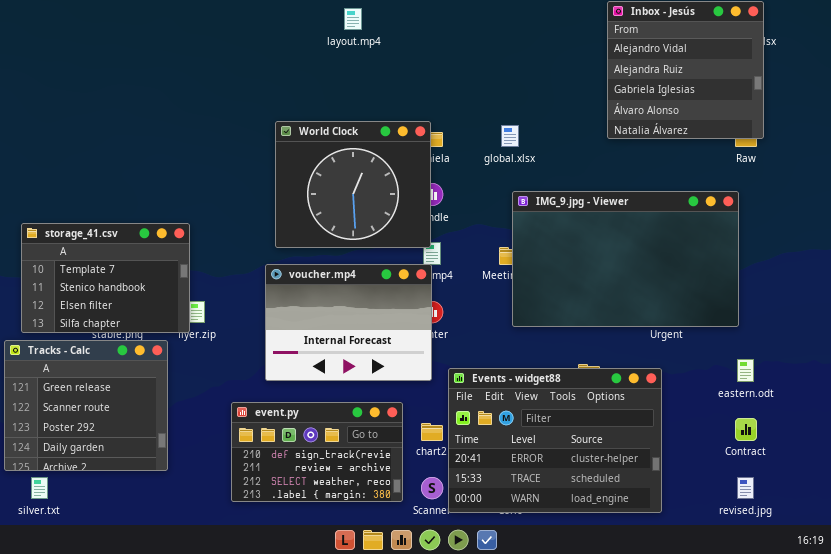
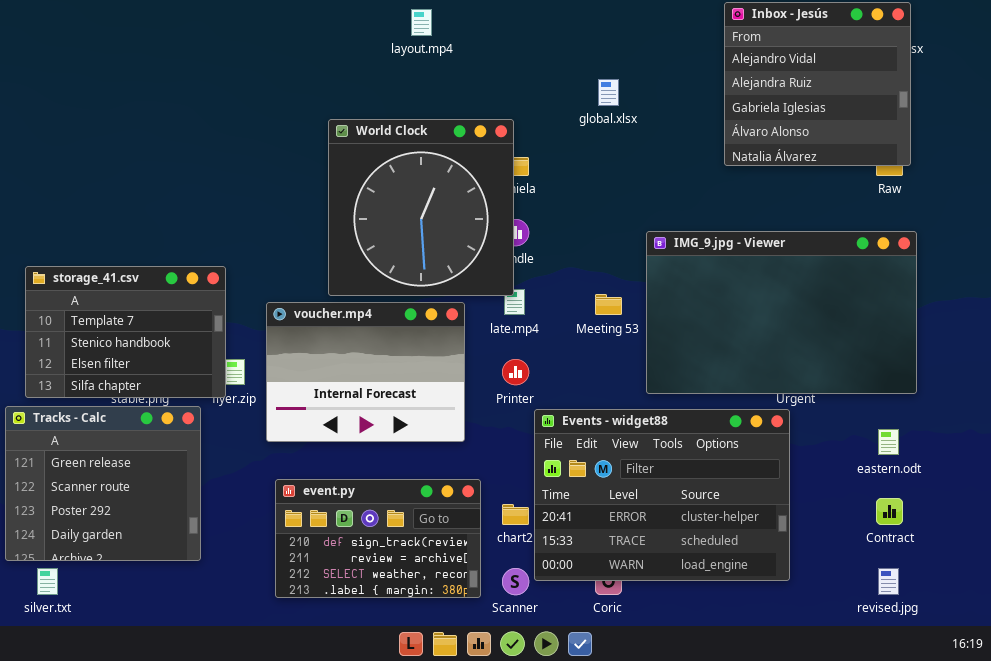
World Clock: [275,121,431,248] -> [328,119,514,296], resized
global.xlsx: [501,125,519,147] -> [598,79,619,106], moved
IMG_9.jpg - Viewer: [512,191,739,327] -> [646,231,917,394], moved
voucher.mp4: [265,264,432,381] -> [266,302,465,442], moved
Events - widget88: [448,368,662,513] -> [534,409,790,581], moved

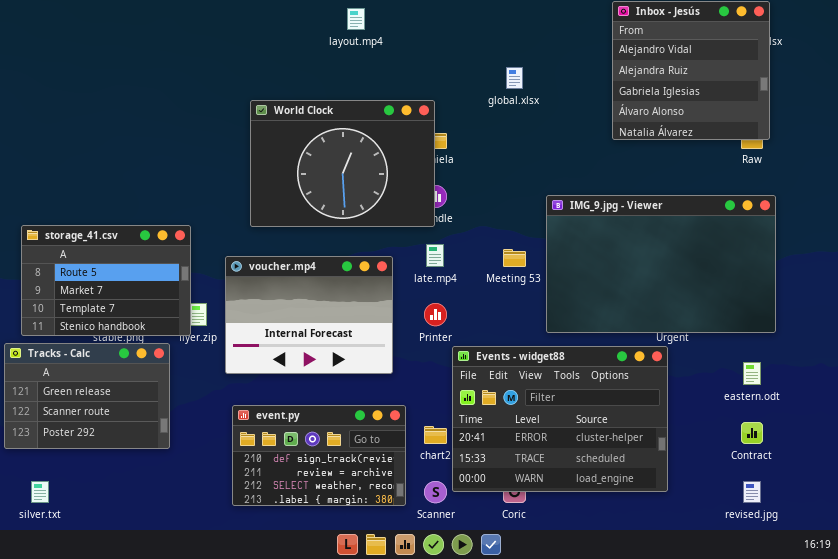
World Clock: [328,119,514,296] -> [250,100,435,227], resized
storage_41.csv: [25,266,226,398] -> [21,225,191,336], scrolled up 2 rows
Tracks - Calc: [5,406,201,561] -> [4,343,170,449], resized

